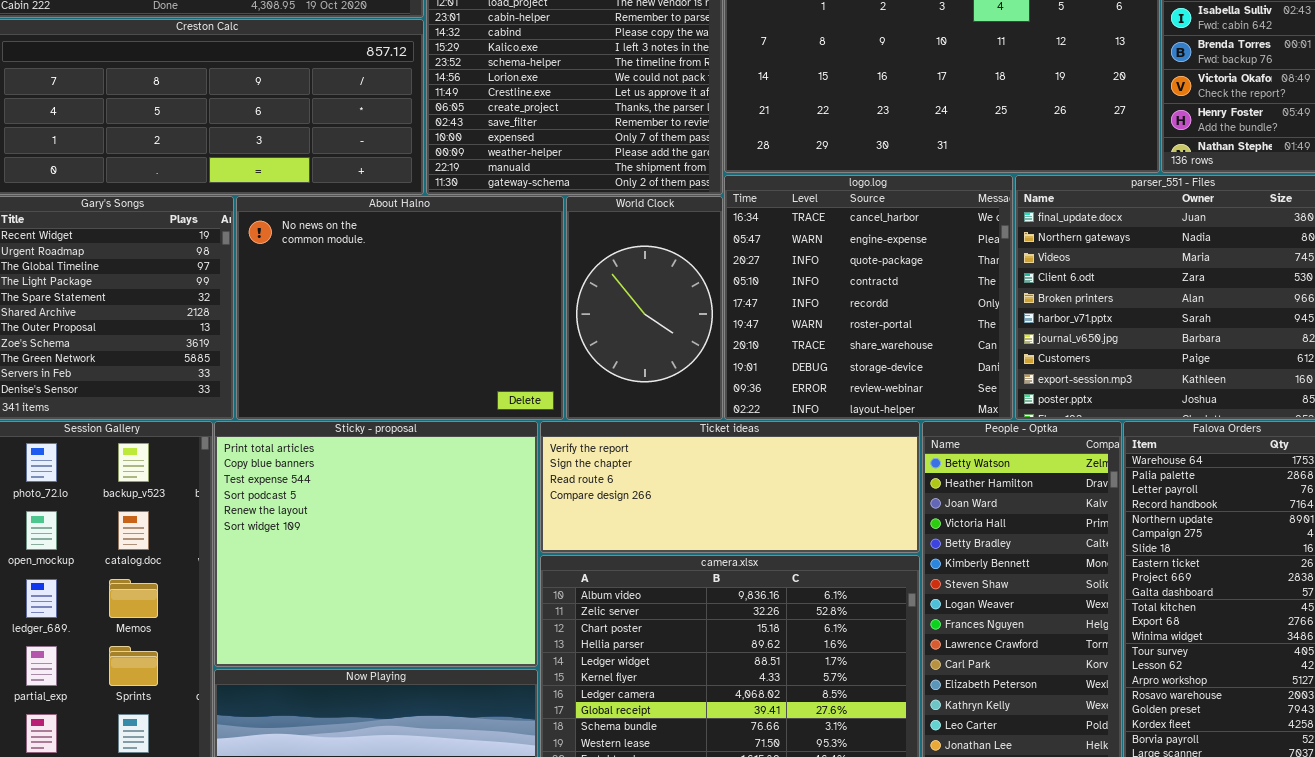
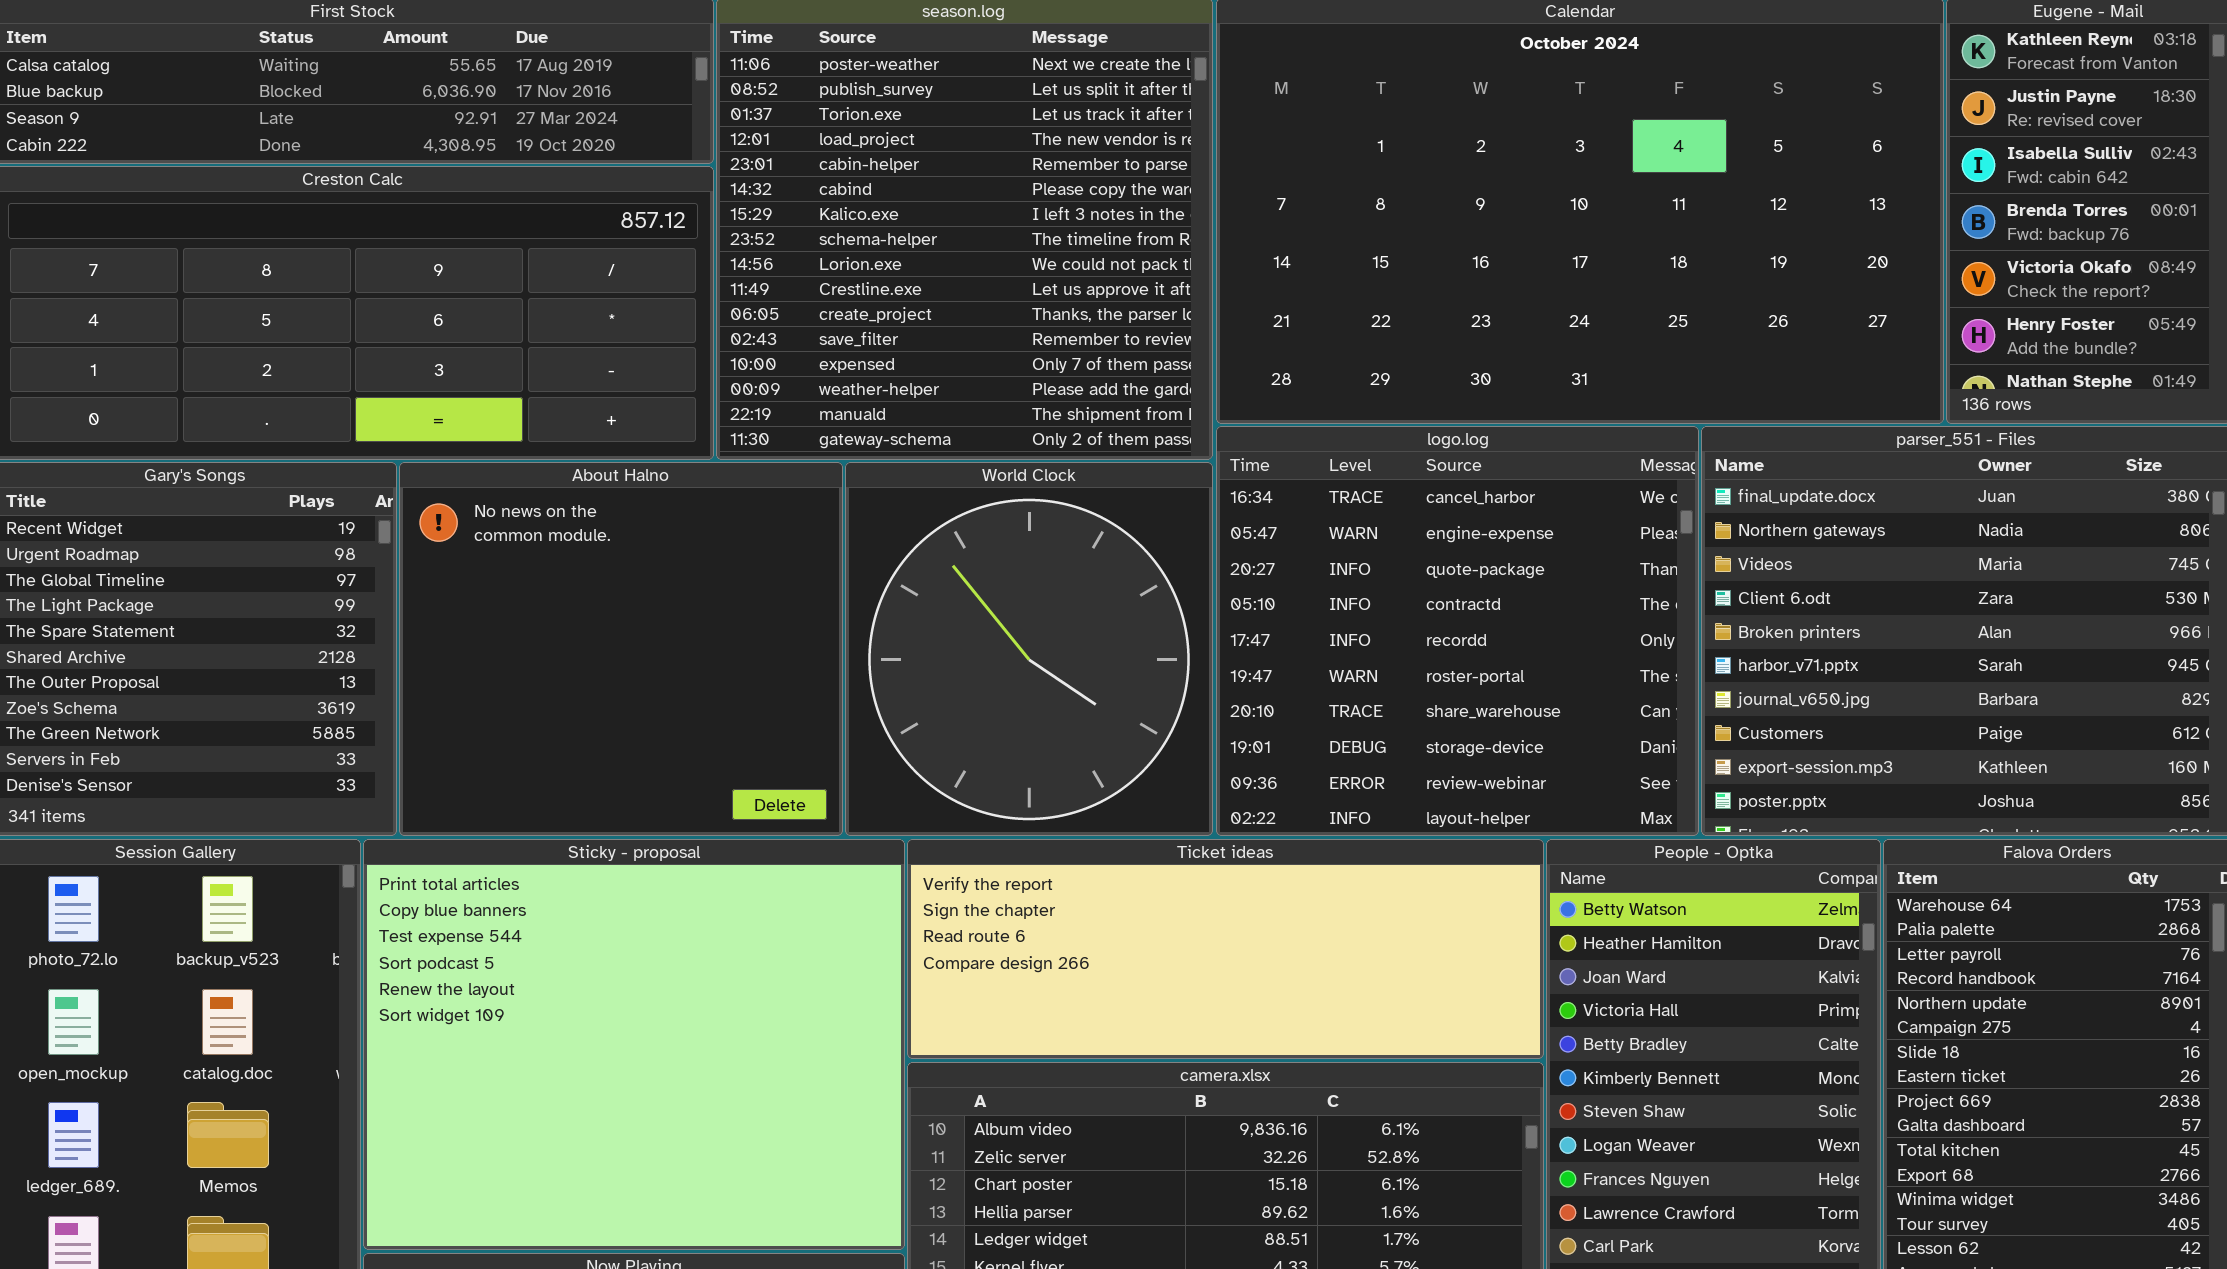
About Halno: [236,196,564,420] -> [399,462,843,836], resized
World Clock: [566,196,723,420] -> [845,462,1213,836], resized

